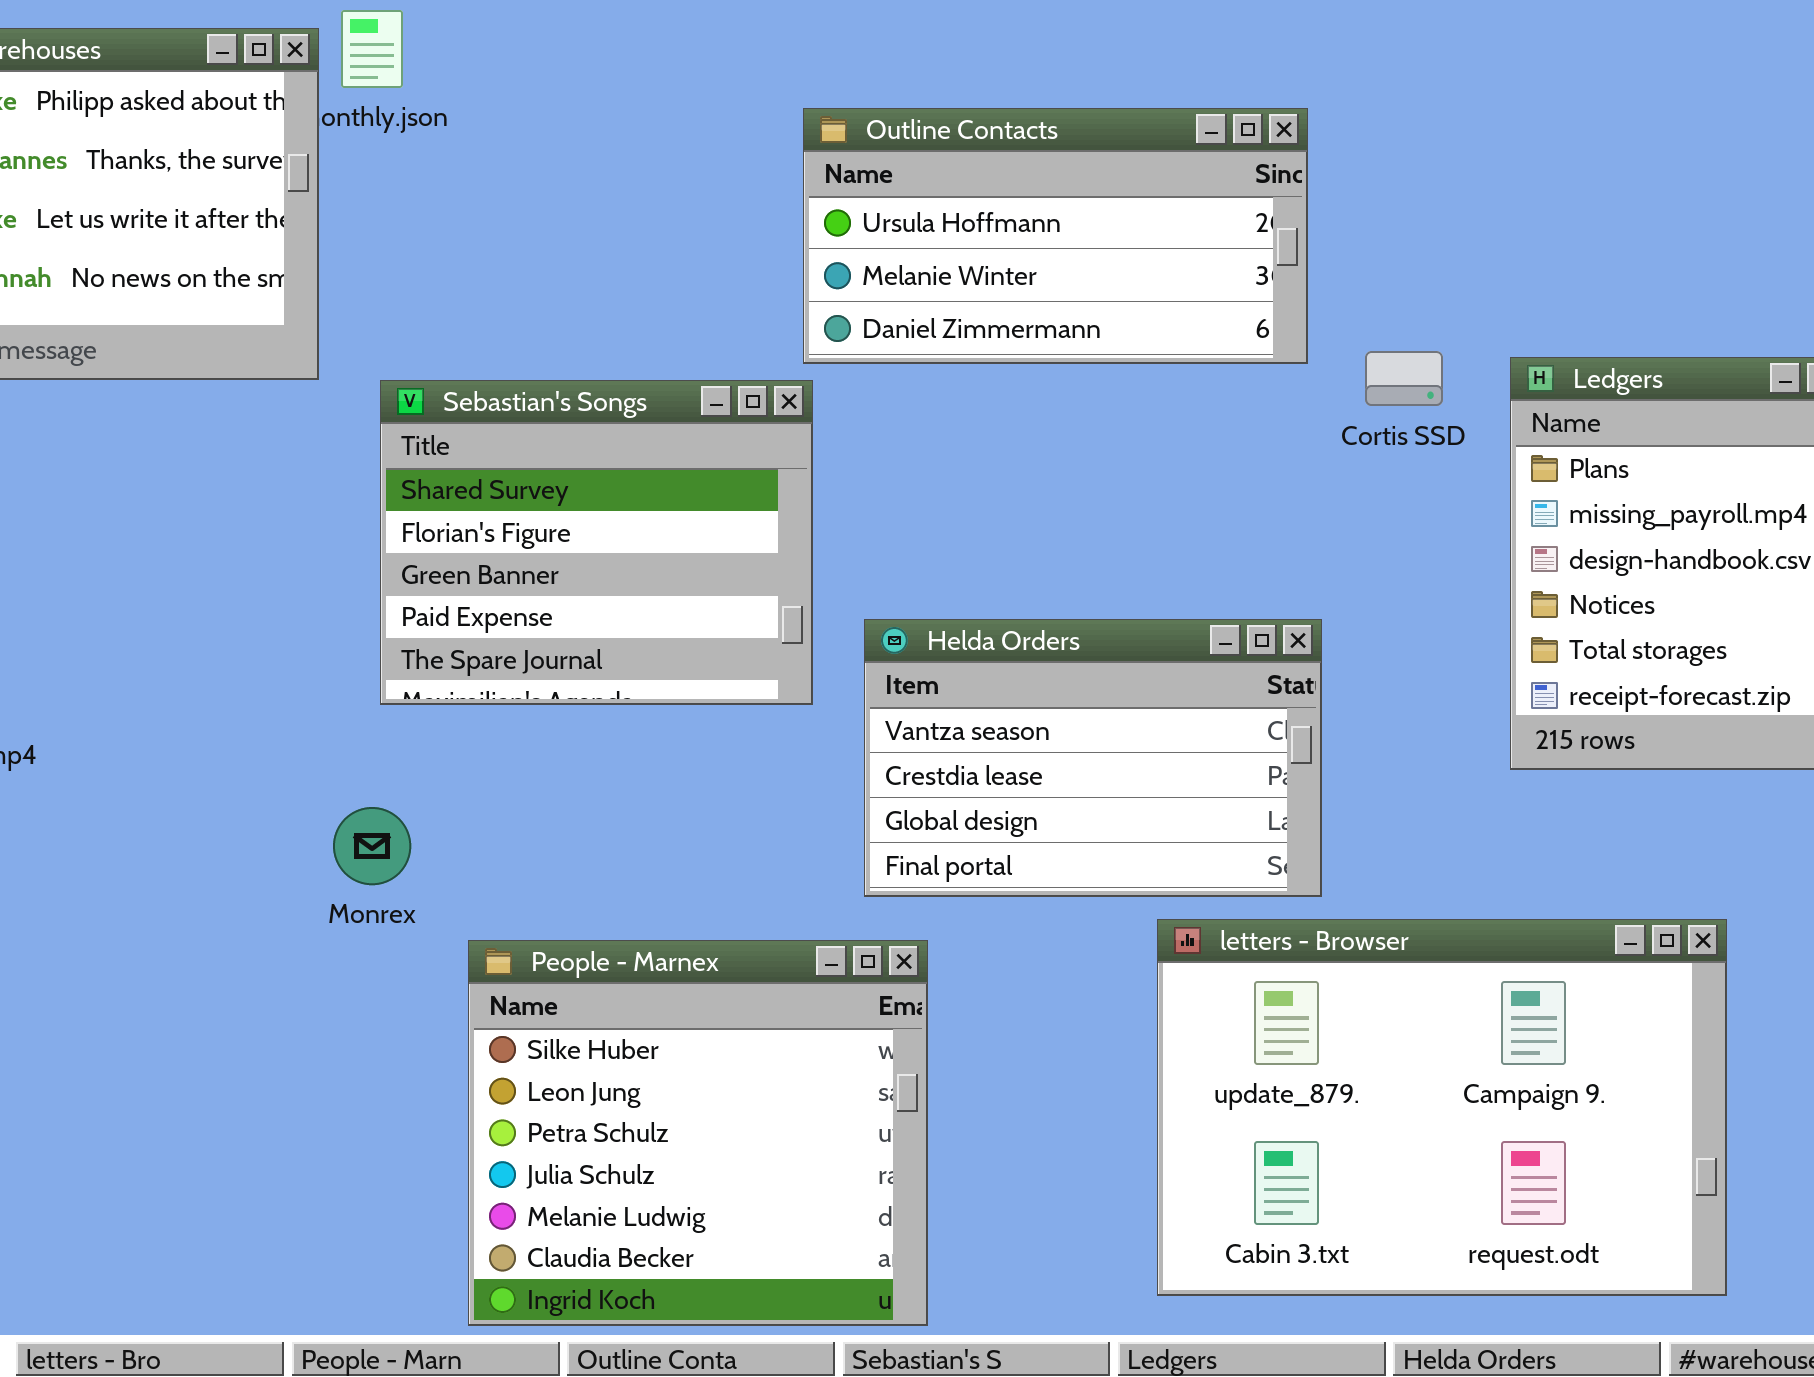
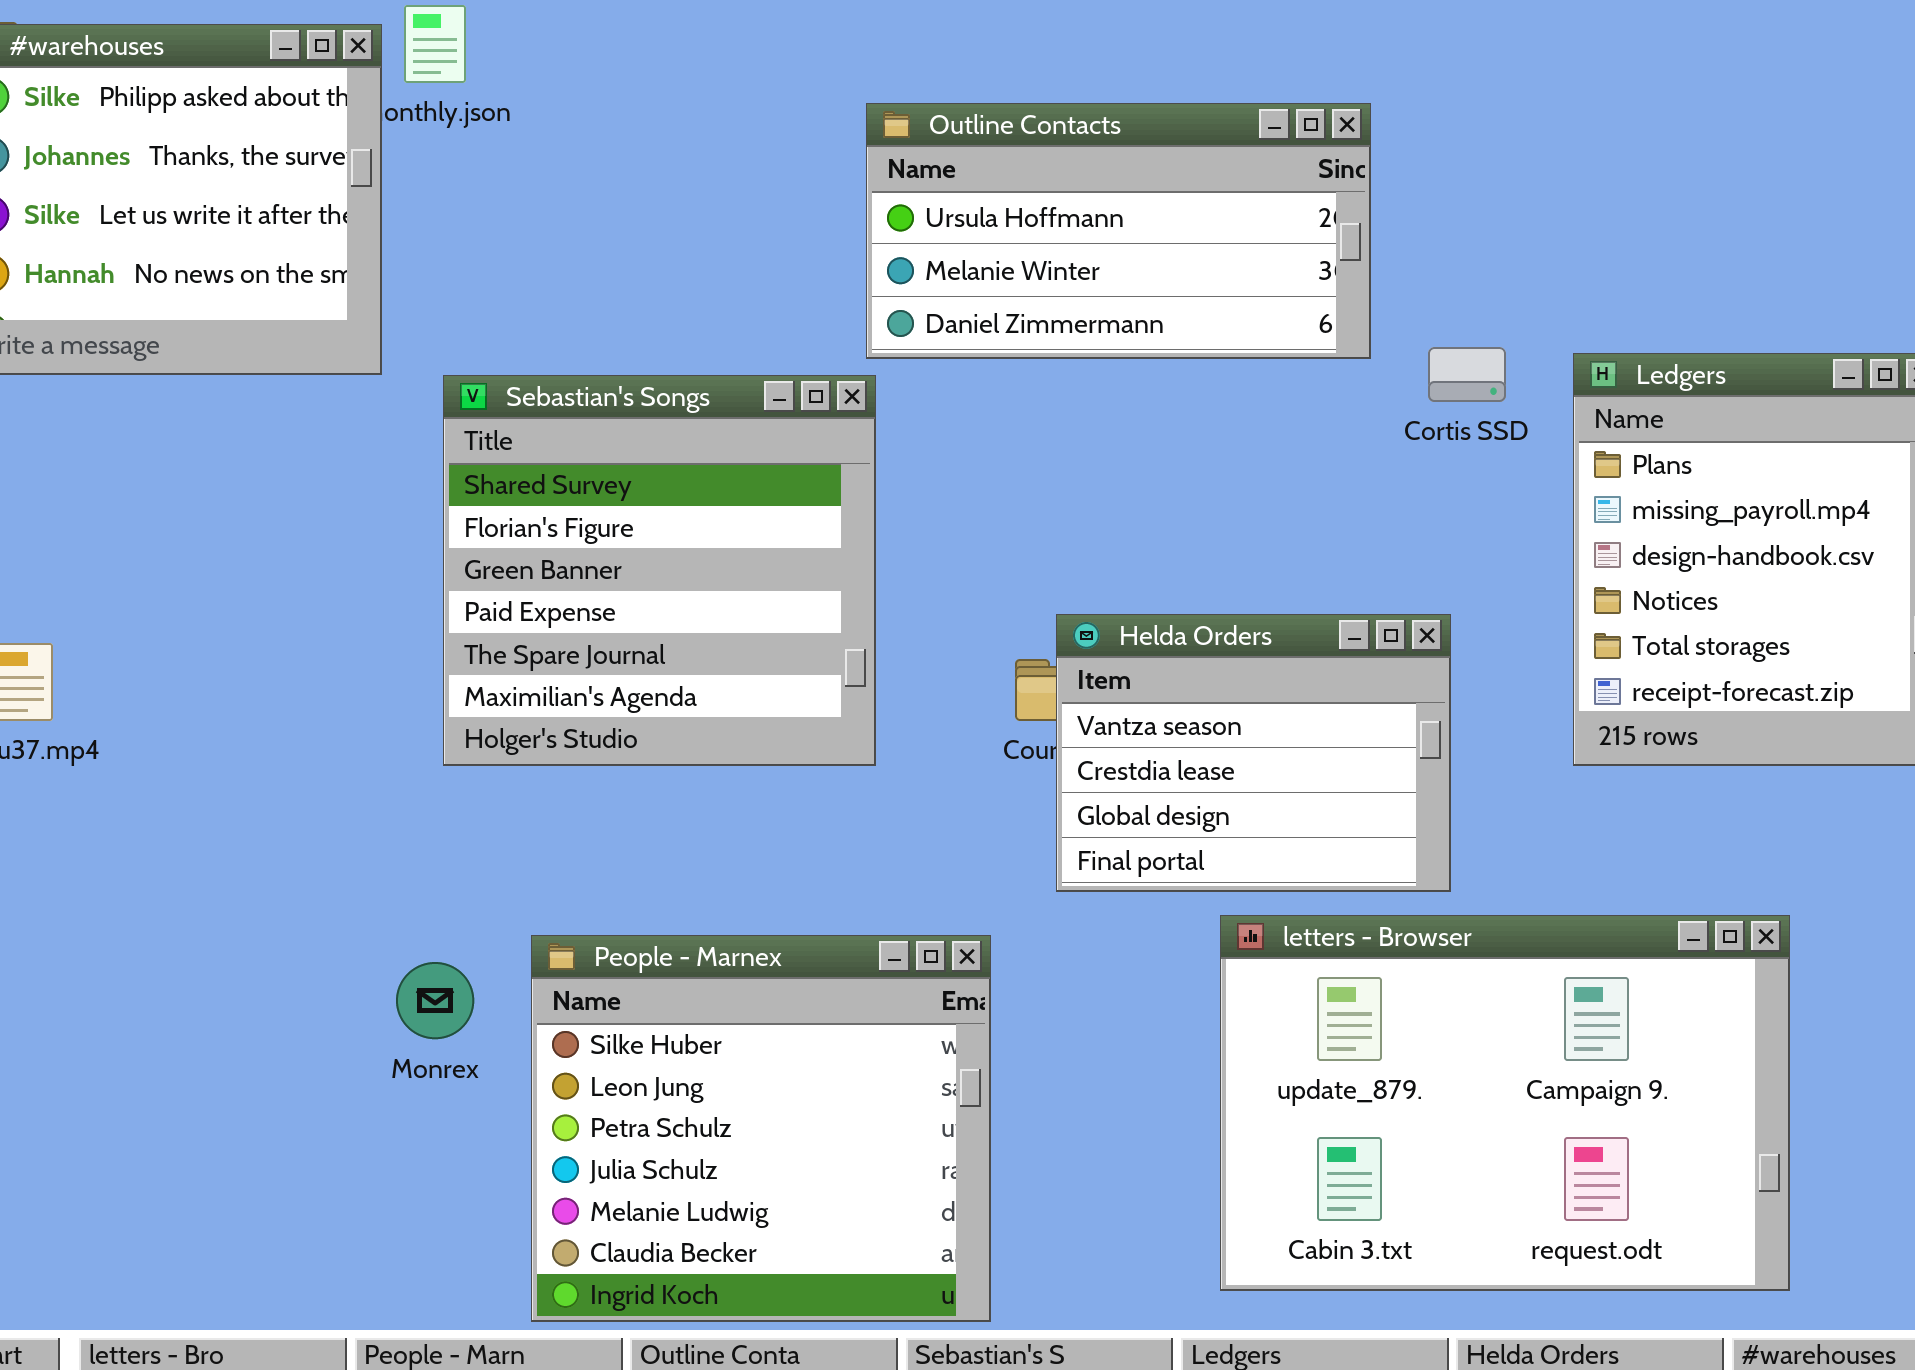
Sebastian's Songs: [380,380,813,705] -> [443,375,876,766], resized
Helda Orders: [864,619,1322,897] -> [1056,614,1451,892], moved, resized
Monrex: [333,807,411,885] -> [396,962,474,1039], moved

